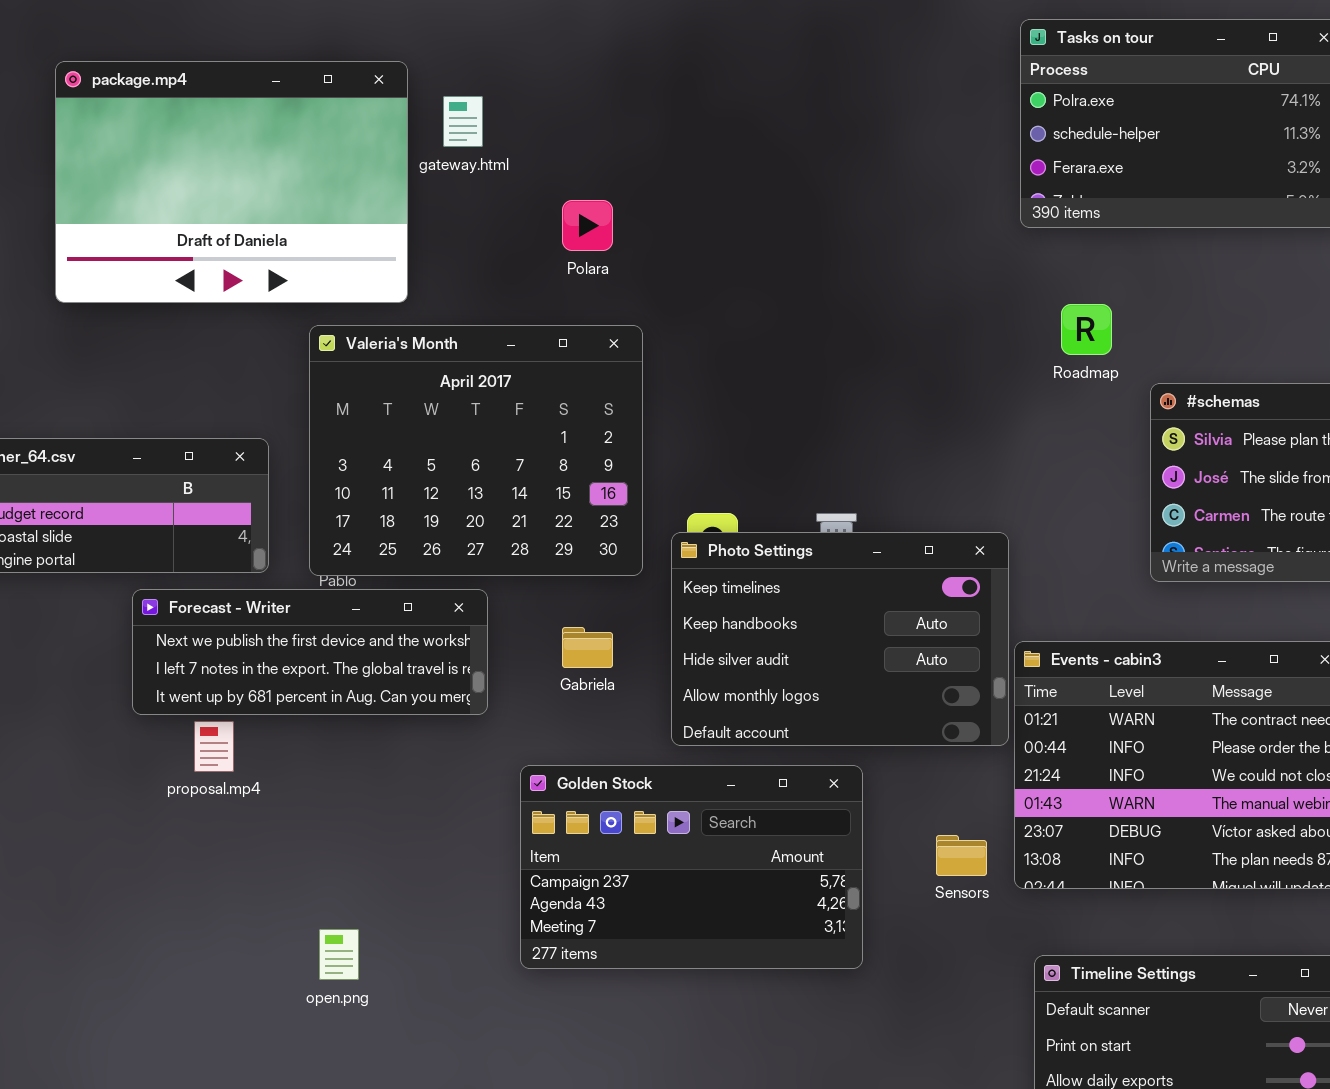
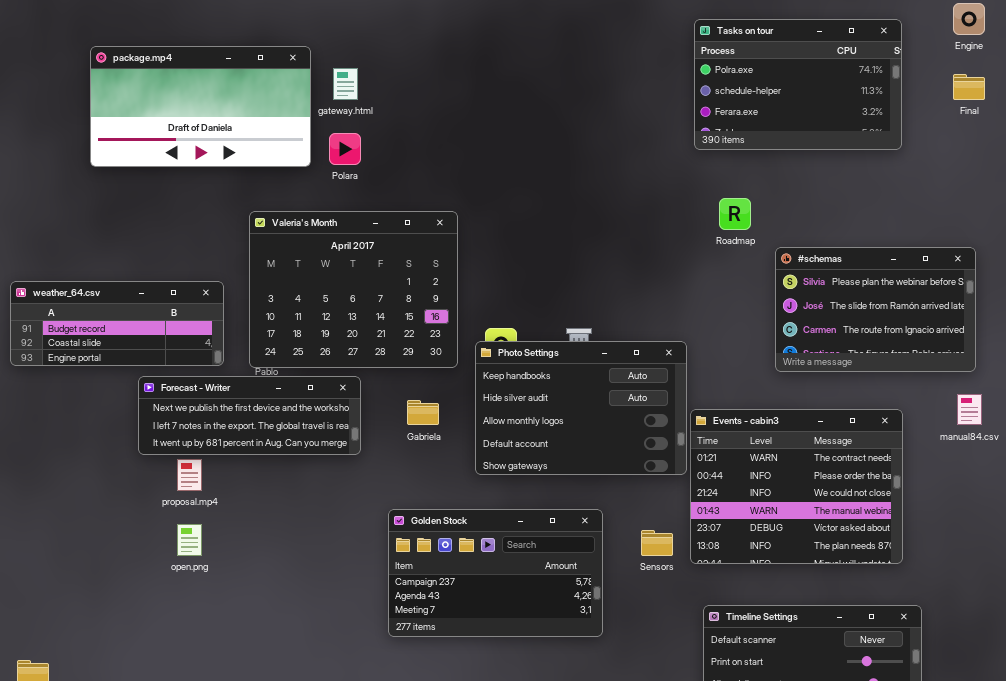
package.mp4: [55,61,408,303] -> [90,46,311,167], resized
Polara: [562,200,613,251] -> [329,133,361,165], moved
Photo Settings: [671,532,1009,746] -> [475,341,687,475], scrolled down 1 row
Golden Stock: [520,765,863,969] -> [388,509,603,637], moved
open.png: [319,929,359,980] -> [177,524,202,556], moved

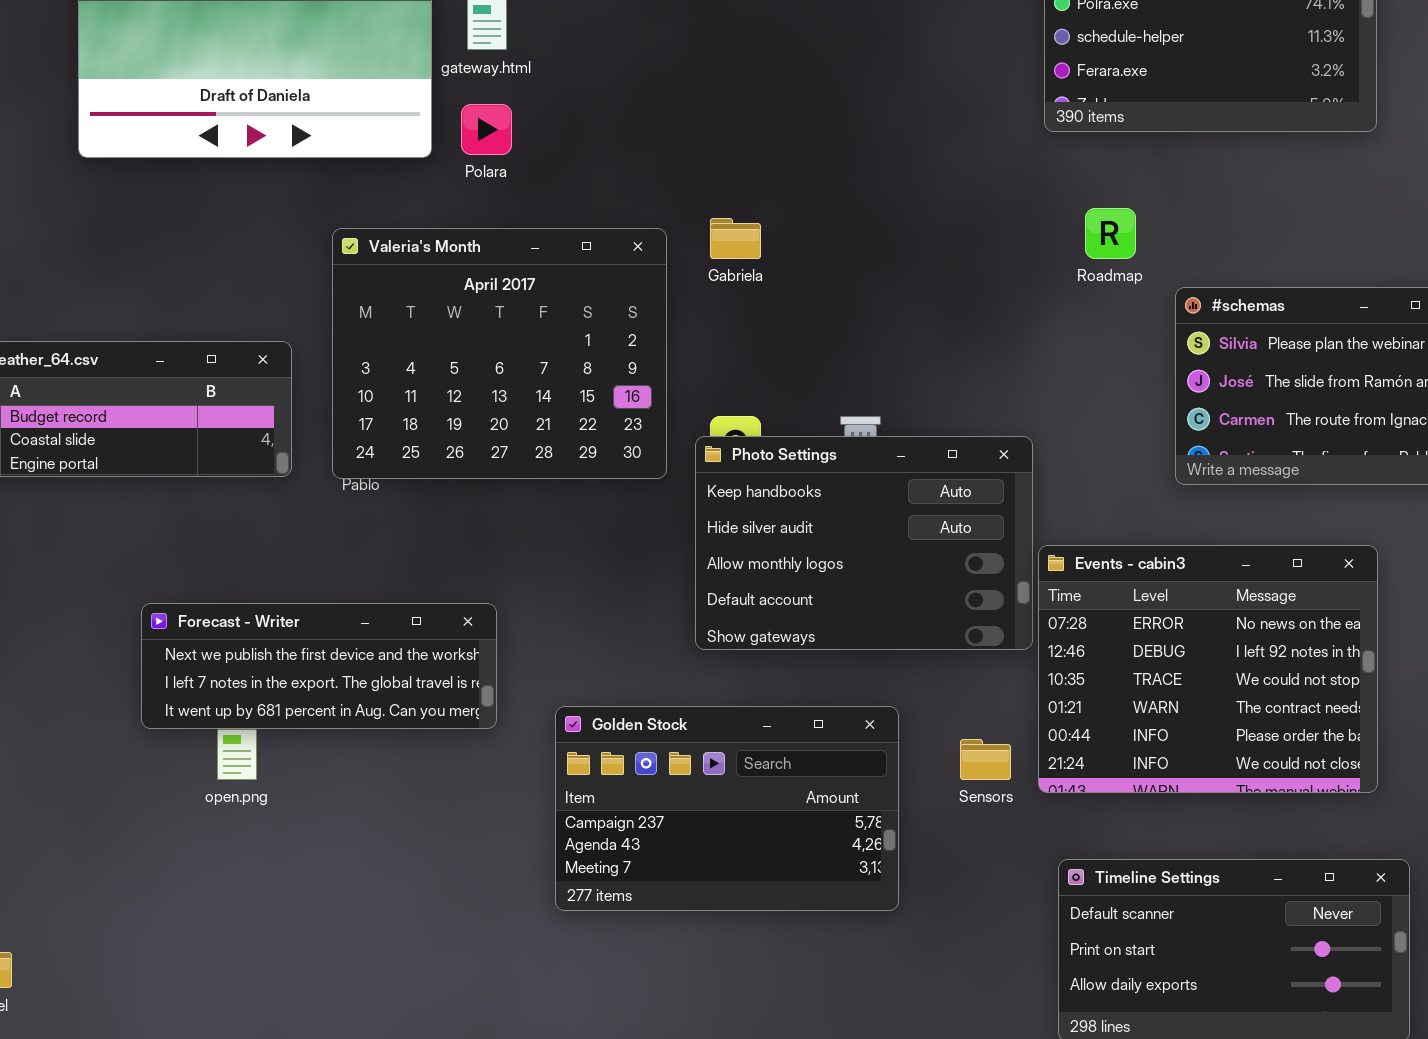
Forecast - Writer: [138,376,361,455] -> [141,603,497,729], moved
Gabriela: [407,400,439,425] -> [710,218,761,259], moved
Events - cabin3: [690,409,903,564] -> [1038,545,1378,793], scrolled up 3 rows

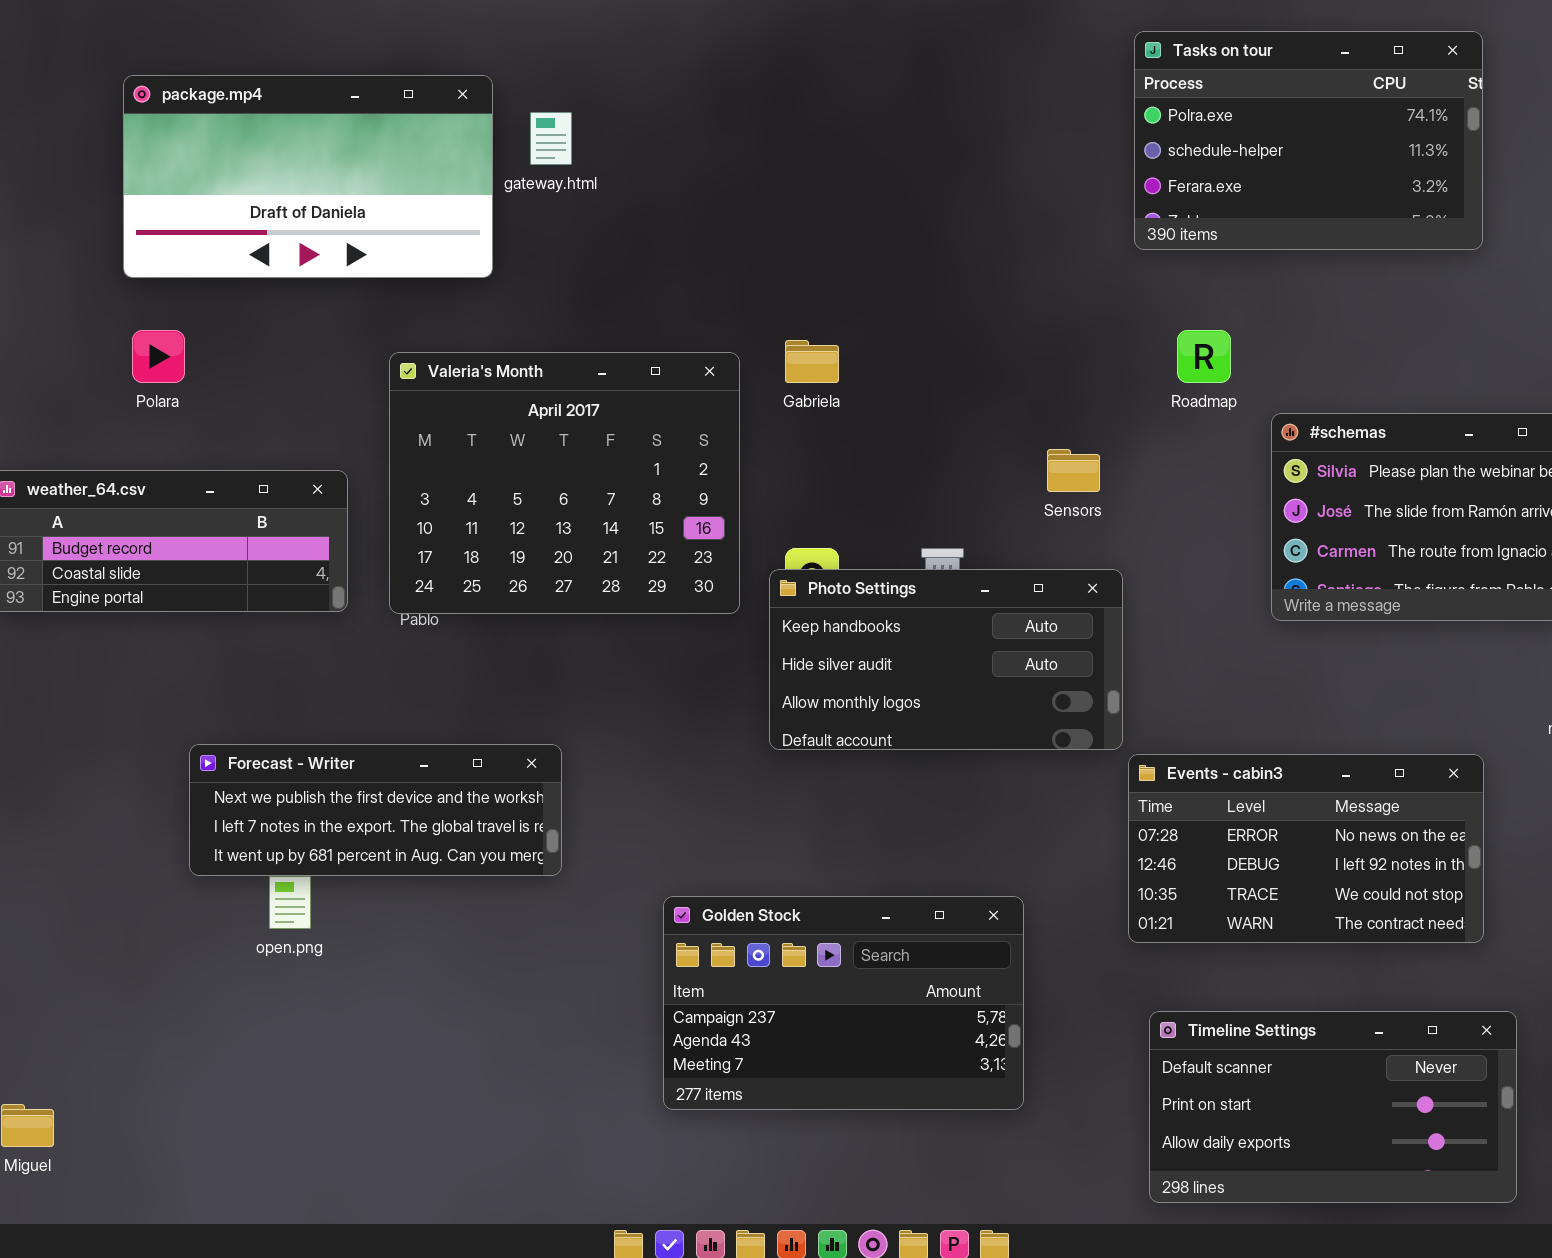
Polara: [461,104,512,155] -> [132,330,185,383], moved
Photo Settings: [695,436,1033,650] -> [769,569,1123,750], resized
Events - cabin3: [1038,545,1378,793] -> [1128,754,1484,943], resized
Golden Stock: [555,706,899,911] -> [663,896,1024,1110], moved
Sensors: [960,739,1011,780] -> [1047,449,1100,492], moved

